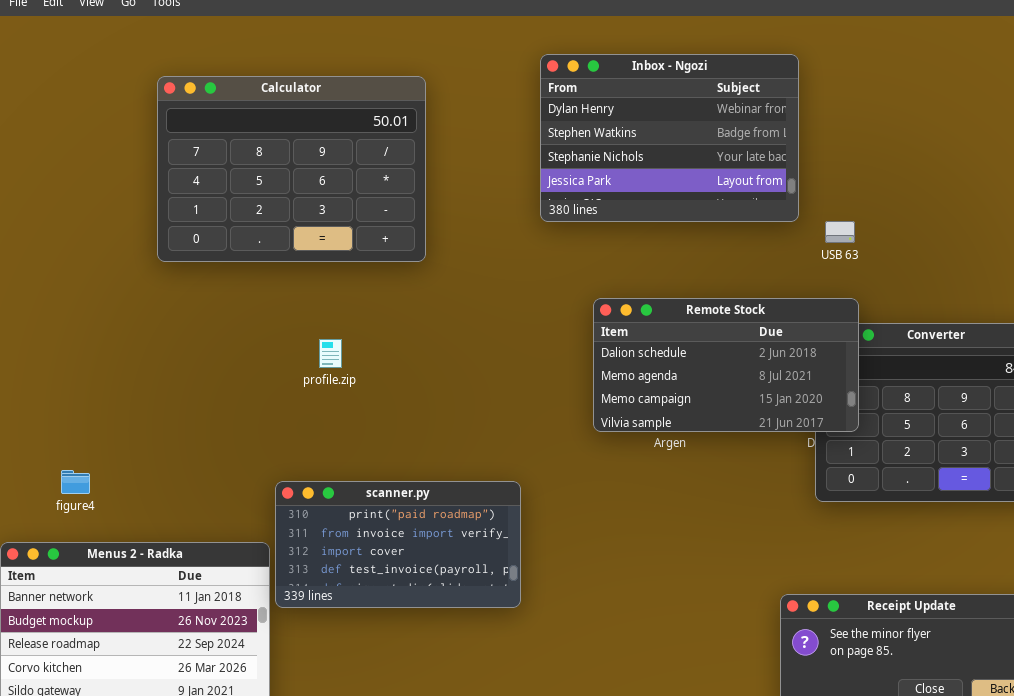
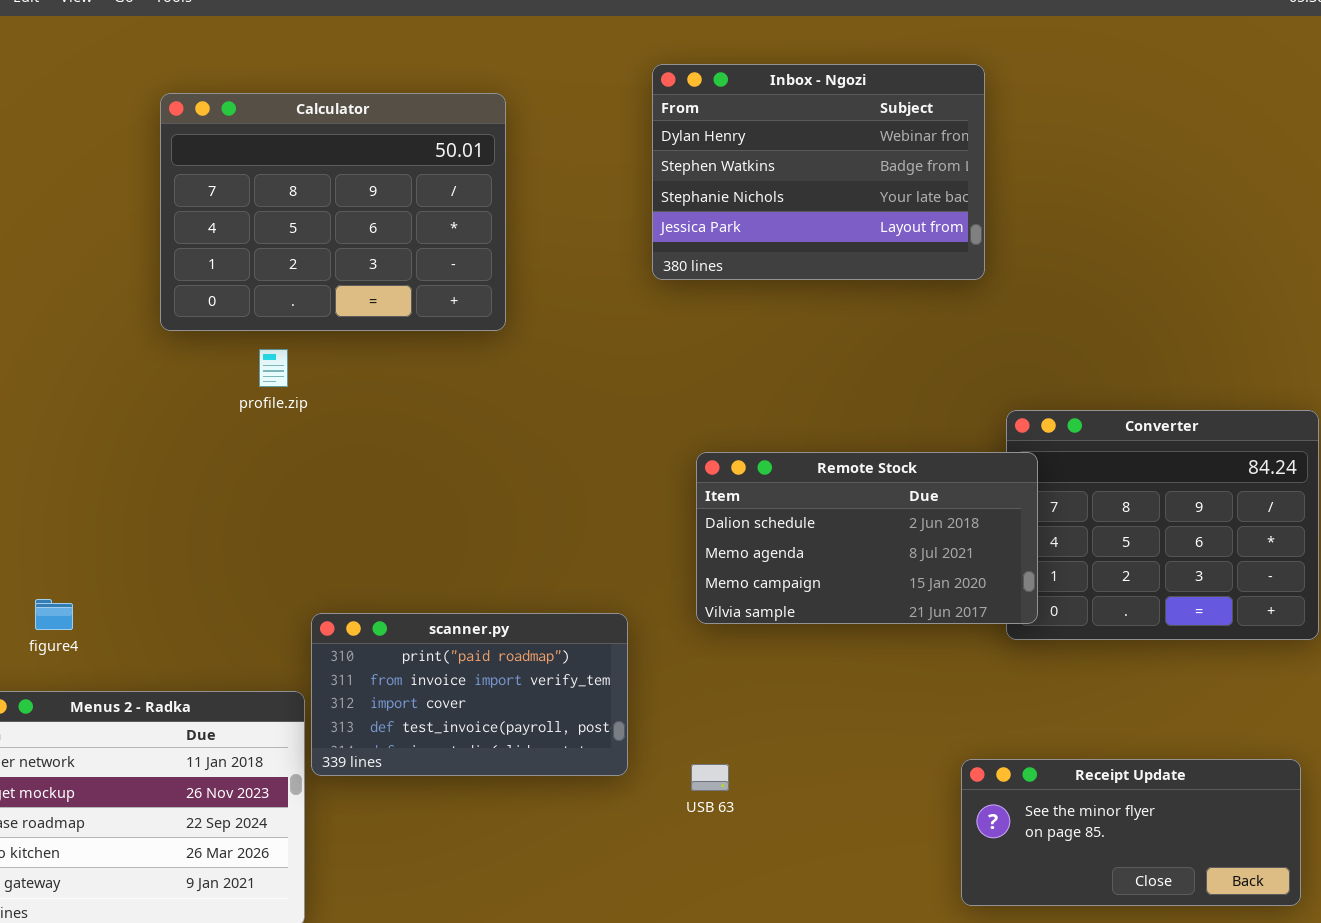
USB 63: [825,221,855,243] -> [691,764,729,791], moved
Remote Stock: [593,298,859,432] -> [696,452,1038,624], moved
profile.zip: [319,339,342,368] -> [259,349,288,387], moved

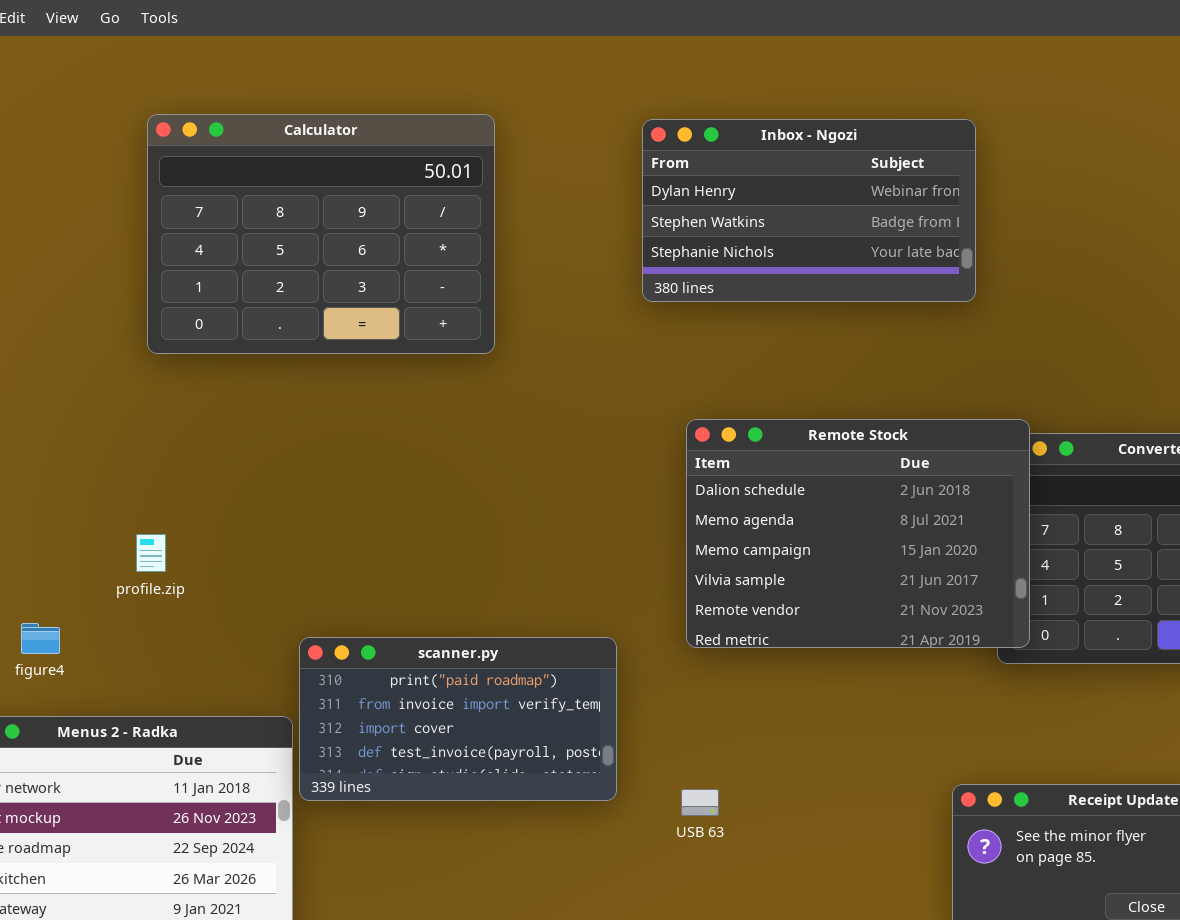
Inbox - Ngozi: [652,64,985,280] -> [642,119,976,302], resized
profile.zip: [259,349,288,387] -> [136,534,166,572], moved
Remote Stock: [696,452,1038,624] -> [686,419,1030,648], resized

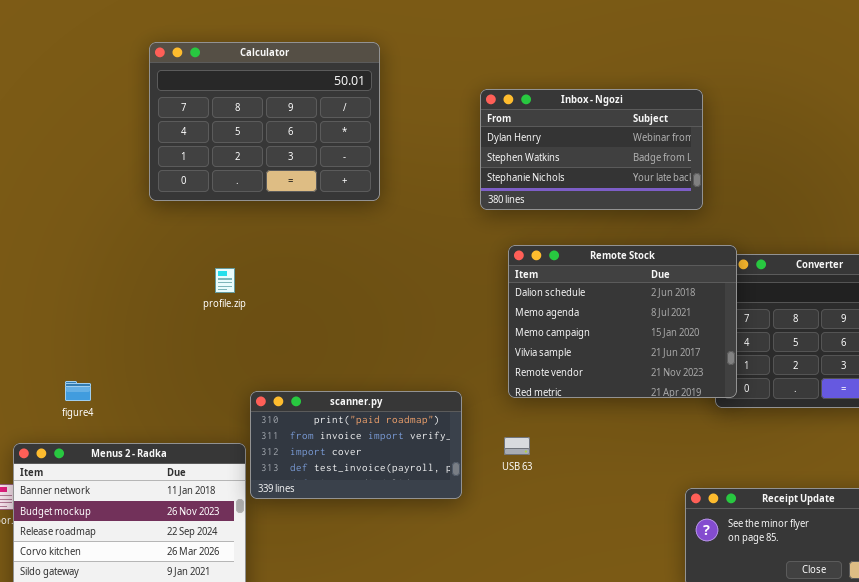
Inbox - Ngozi: [642,119,976,302] -> [480,89,703,210], moved
profile.zip: [136,534,166,572] -> [215,268,235,293], moved
USB 63: [681,789,719,816] -> [504,437,530,455], moved

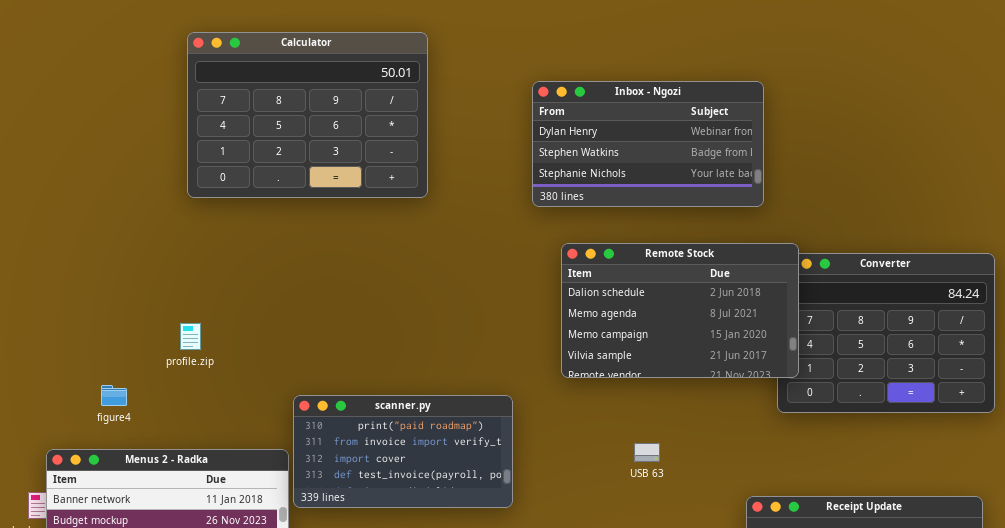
Remote Stock: [508,245,737,398] -> [561,243,799,378], resized
profile.zip: [215,268,235,293] -> [180,323,201,350], moved
USB 63: [504,437,530,455] -> [634,443,660,462], moved

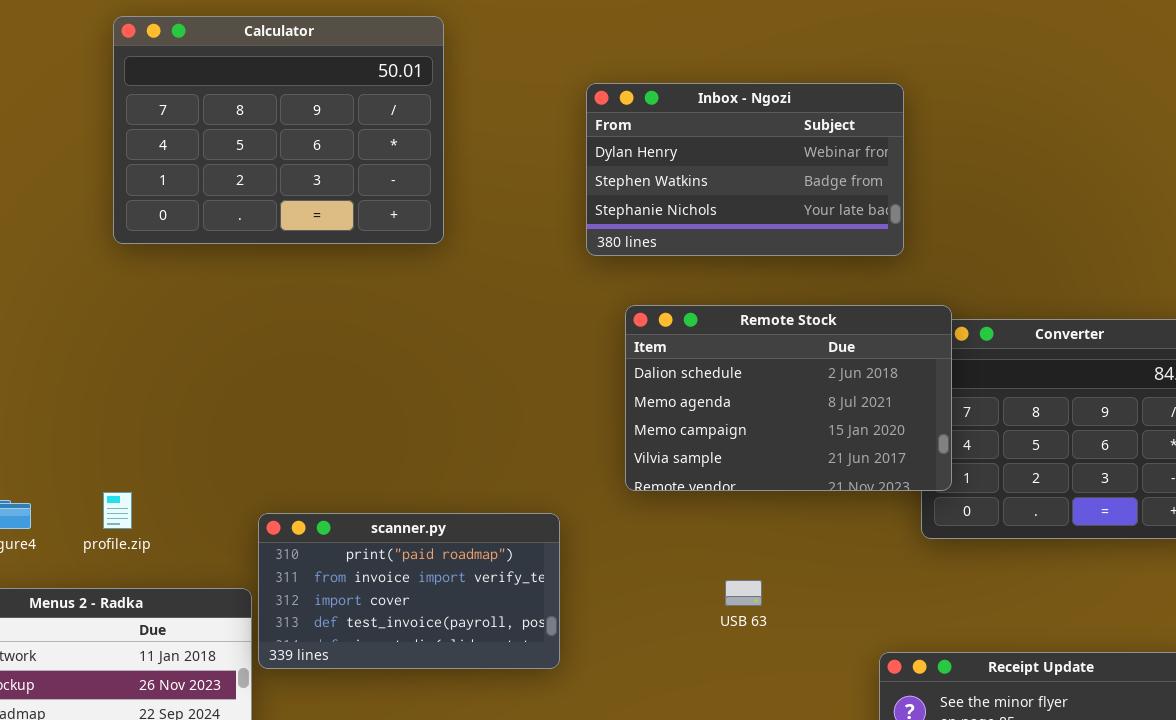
profile.zip: [180,323,201,350] -> [103,492,132,529], moved

